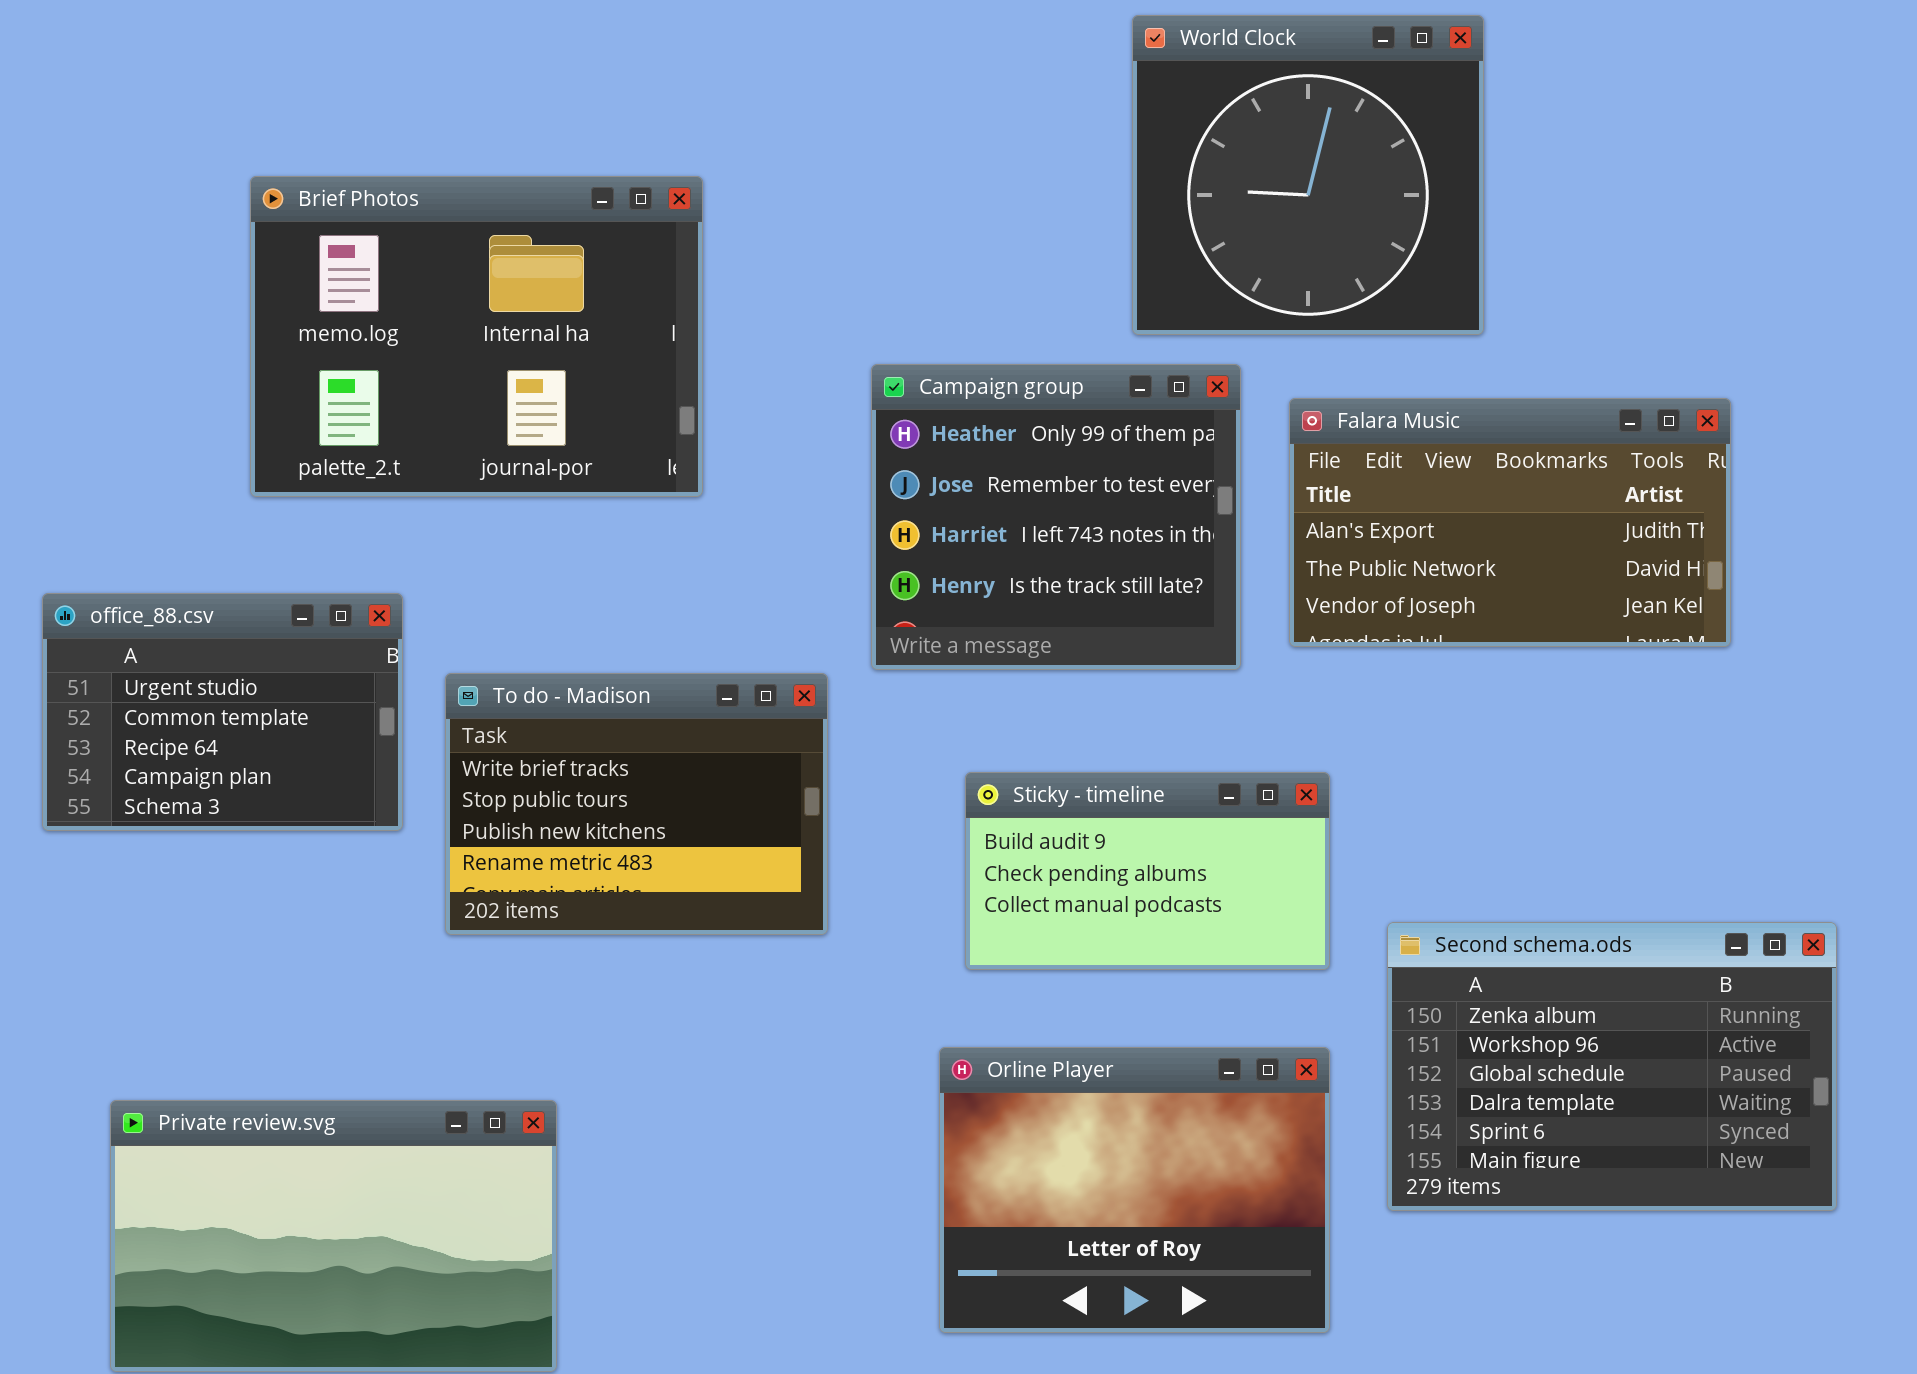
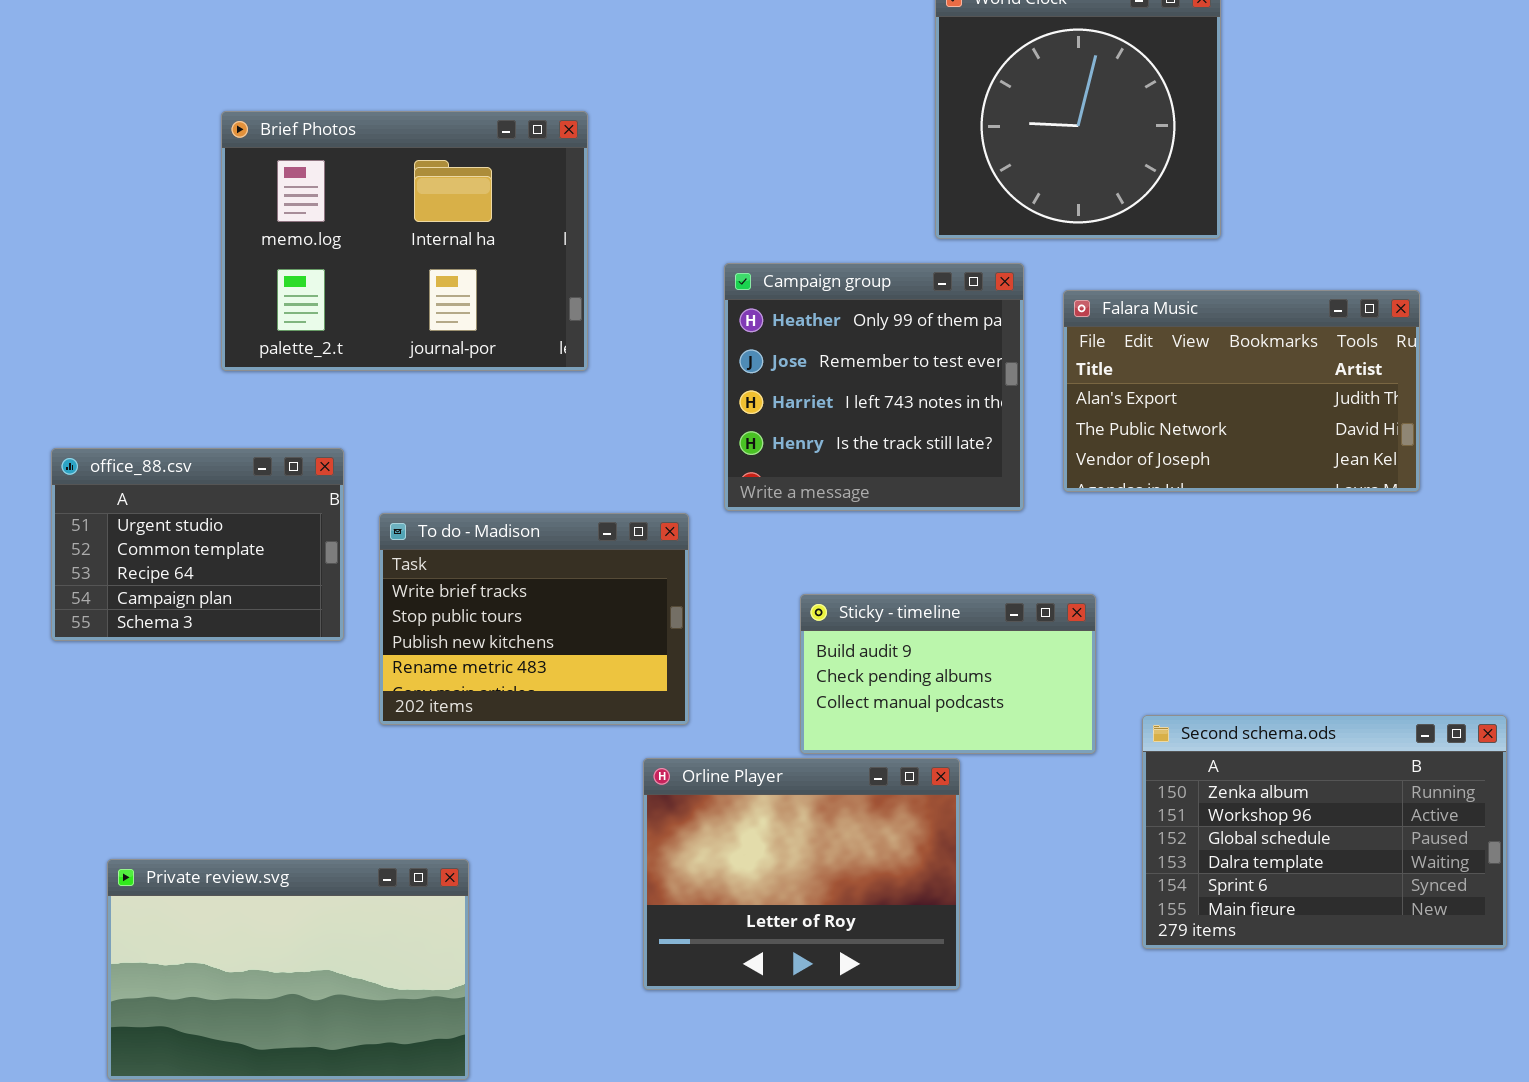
Orline Player: [939,1047,1330,1333] -> [643,758,960,990], moved

